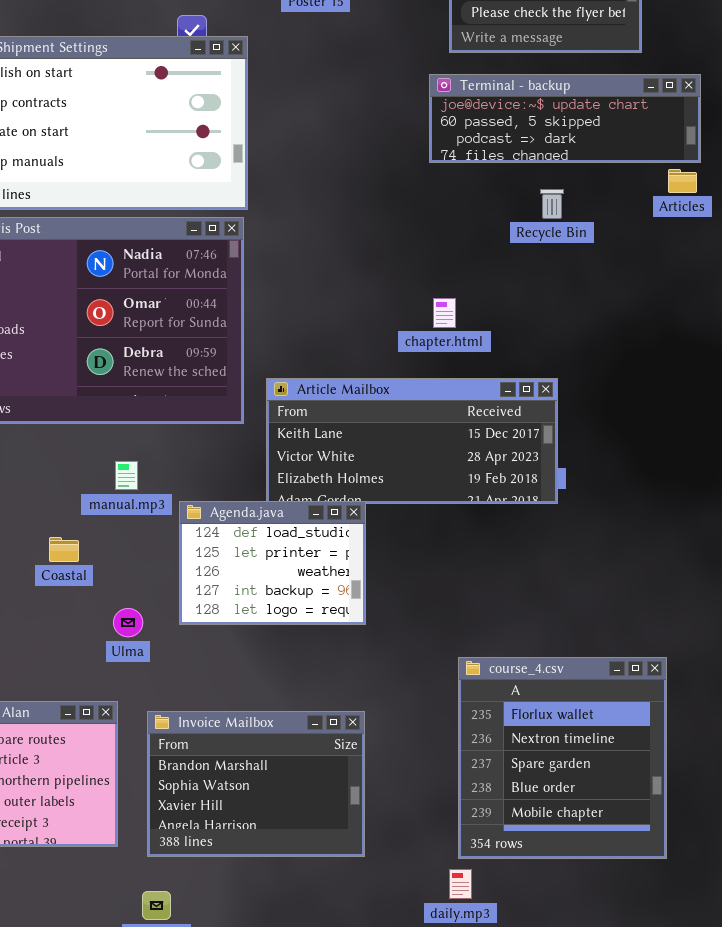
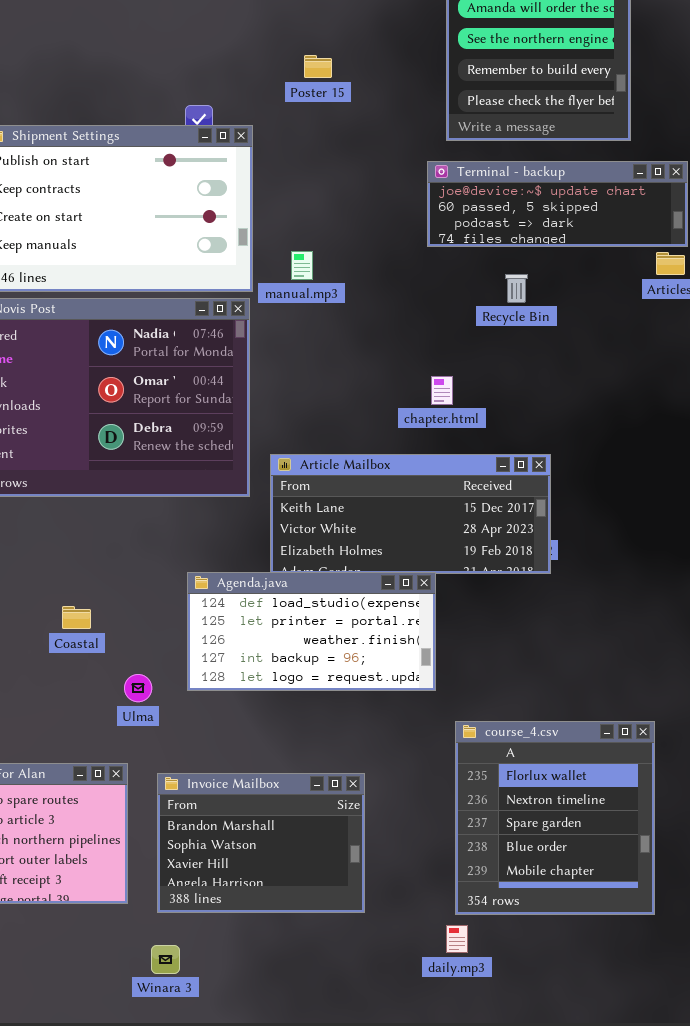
Recycle Bin: [540,189,564,219] -> [505,274,528,303], moved
manual.mp3: [115,461,138,490] -> [291,251,313,280], moved
Agenda.java: [179,501,366,625] -> [187,572,436,691], resized

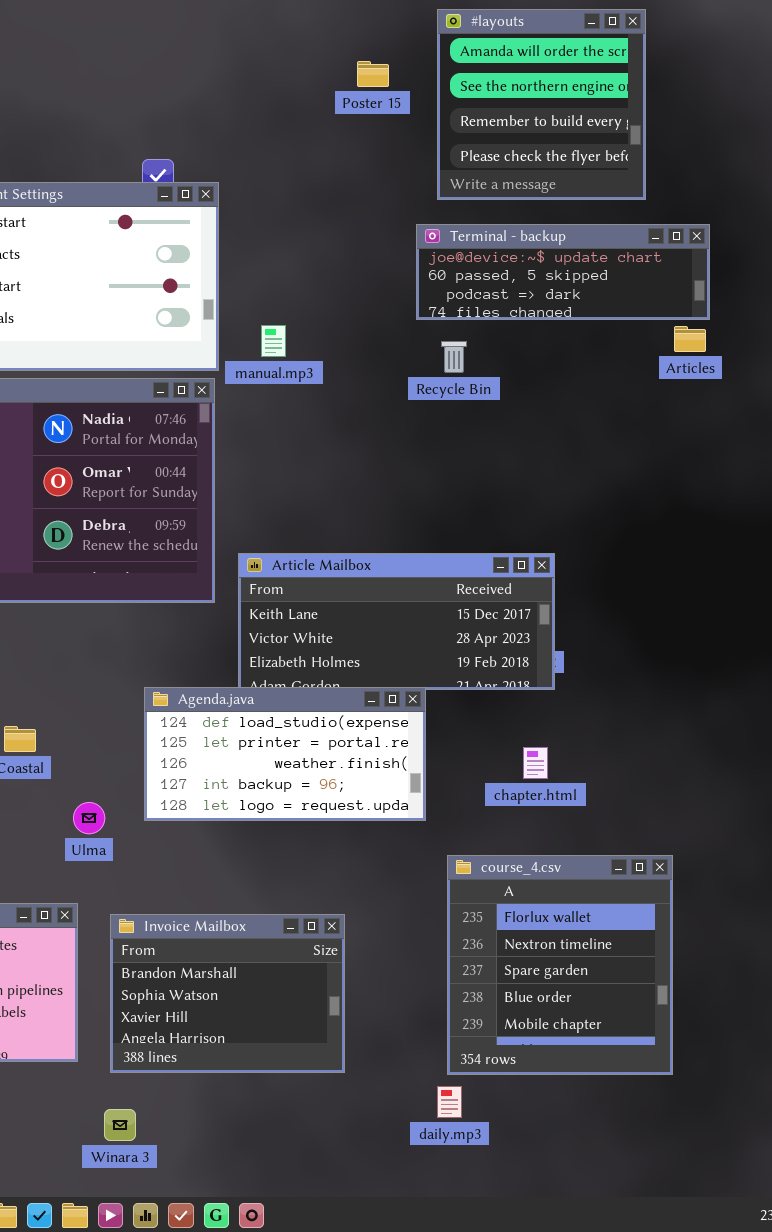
Poster 15: [304,55,332,78] -> [357,61,389,87], moved
Recycle Bin: [505,274,528,303] -> [441,341,467,373], moved
chapter.html: [431,376,453,405] -> [523,747,548,779], moved

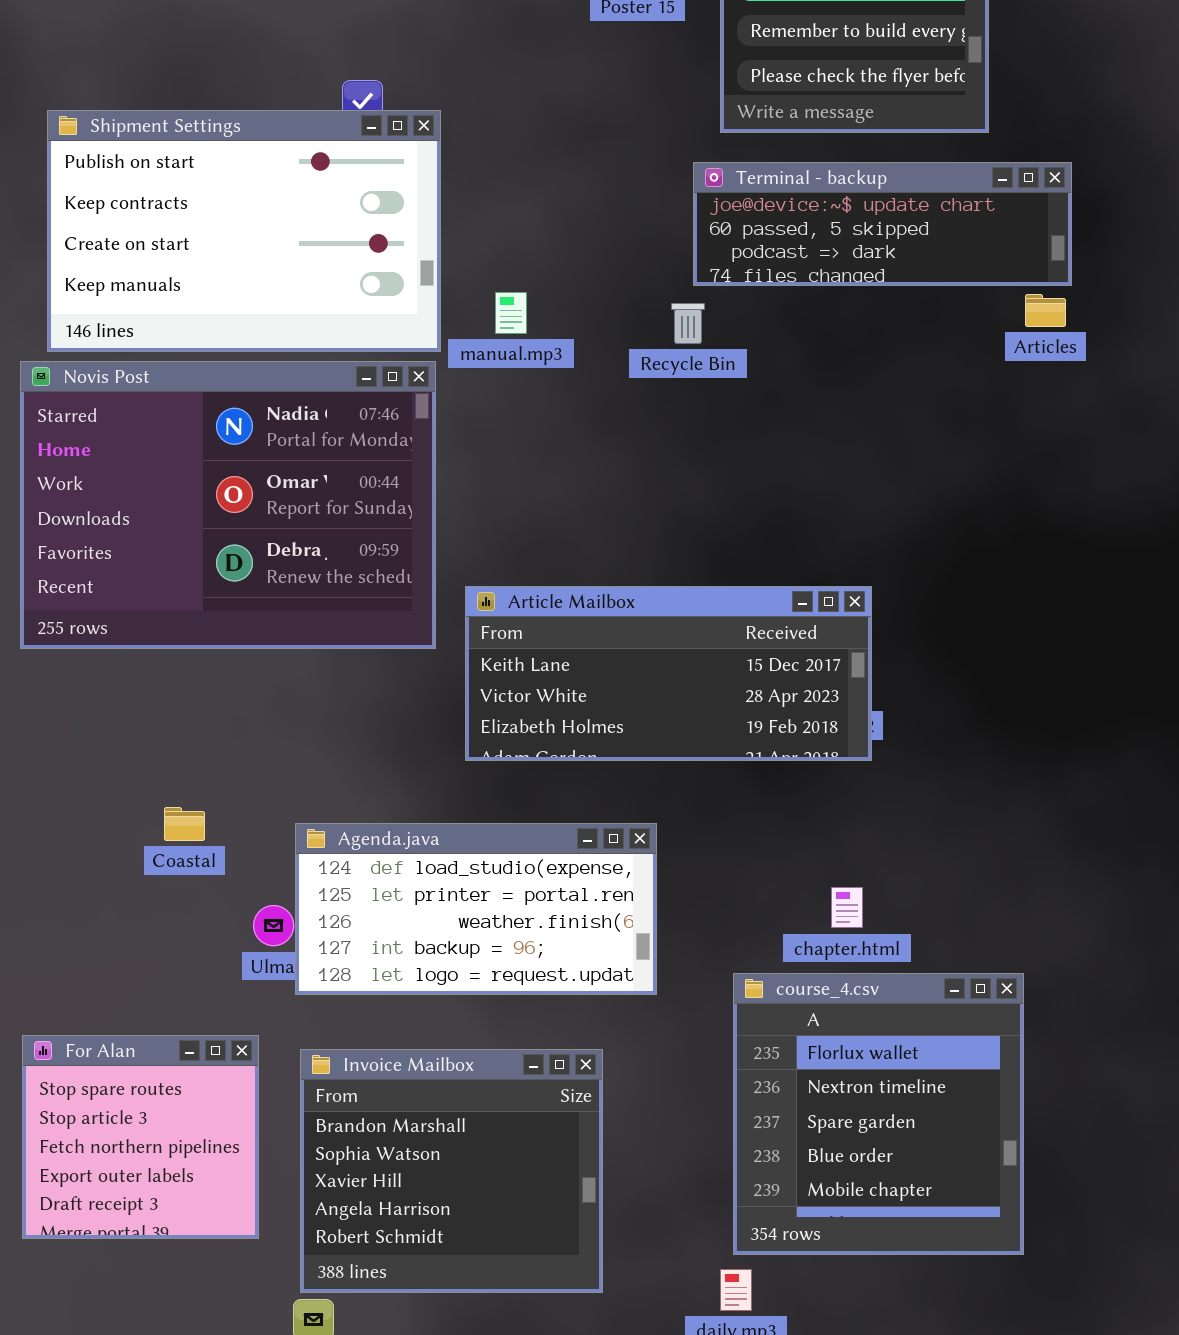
Recycle Bin: [441,341,467,373] -> [671,303,705,344], moved
Agenda.java: [144,687,426,821] -> [295,823,657,995], moved
chapter.html: [523,747,548,779] -> [831,887,863,928], moved
Invoice Mailbox: [110,914,345,1073] -> [300,1049,603,1293], resized

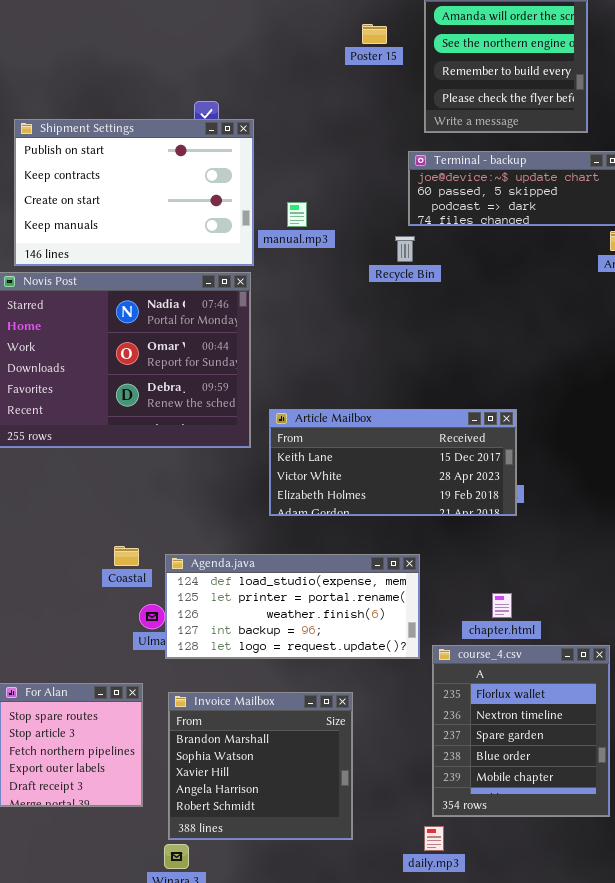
manual.mp3: [495,292,527,334] -> [287,202,307,227], moved
Coastal: [164,807,205,841] -> [114,546,139,566], moved
Agenda.java: [295,823,657,995] -> [165,554,420,659], resized

